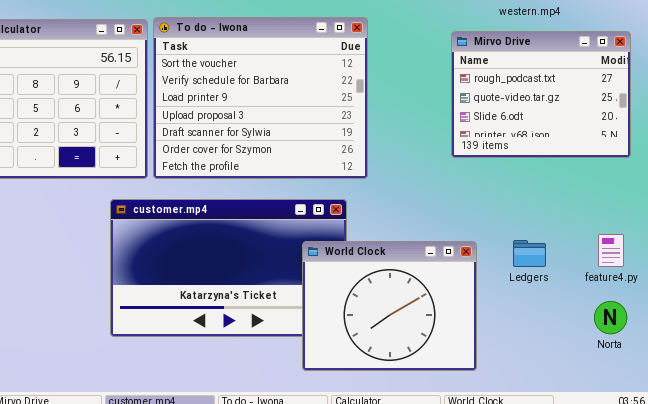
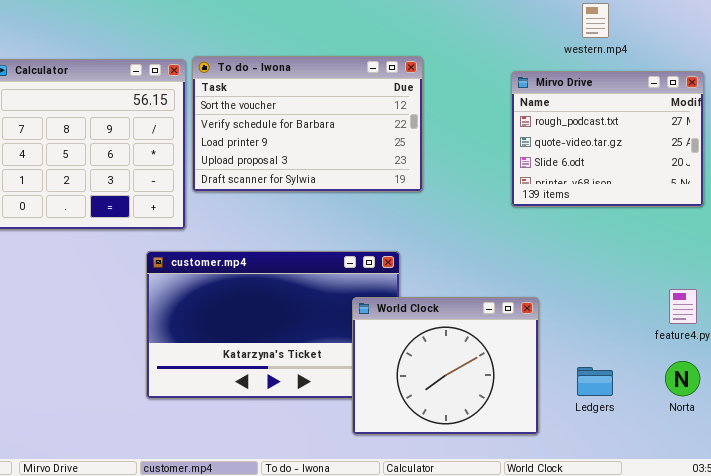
To do - Iwona: [153,17,368,179] -> [192,56,423,192], resized
Ledgers: [513,240,546,267] -> [577,367,613,396], moved

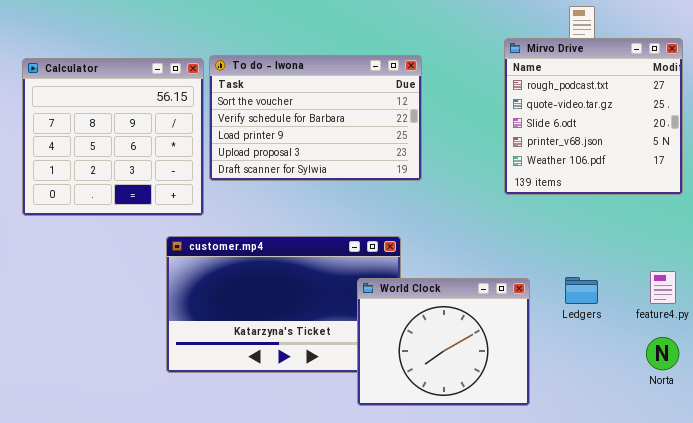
Mirvo Drive: [511,71,704,207] -> [504,38,683,195], resized
Ledgers: [577,367,613,396] -> [565,277,598,304], moved

